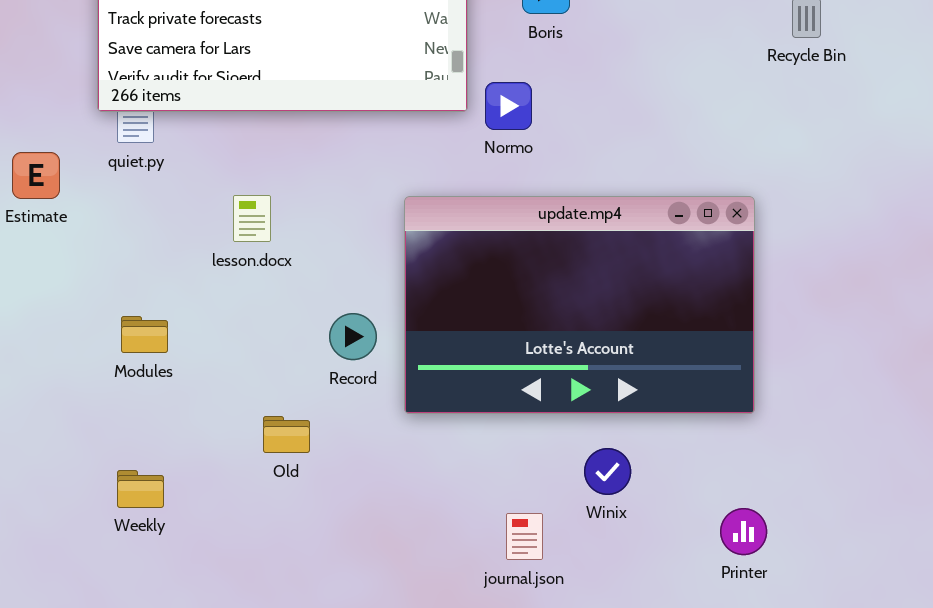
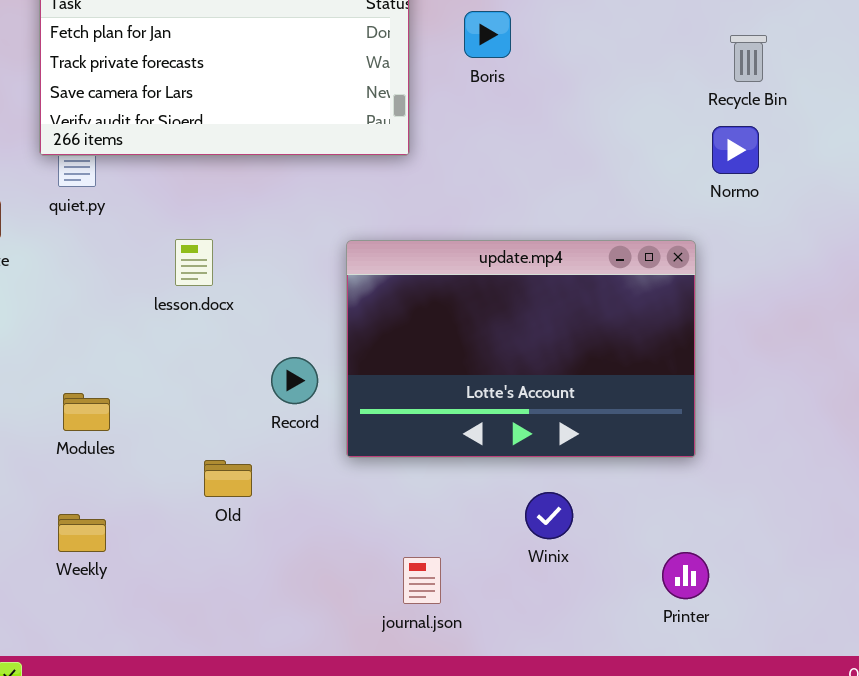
Normo: [485,82,532,130] -> [712,126,759,174], moved
Modules: [121,316,168,353] -> [63,393,110,431], moved
journal.json: [506,513,543,560] -> [403,557,441,604], moved

